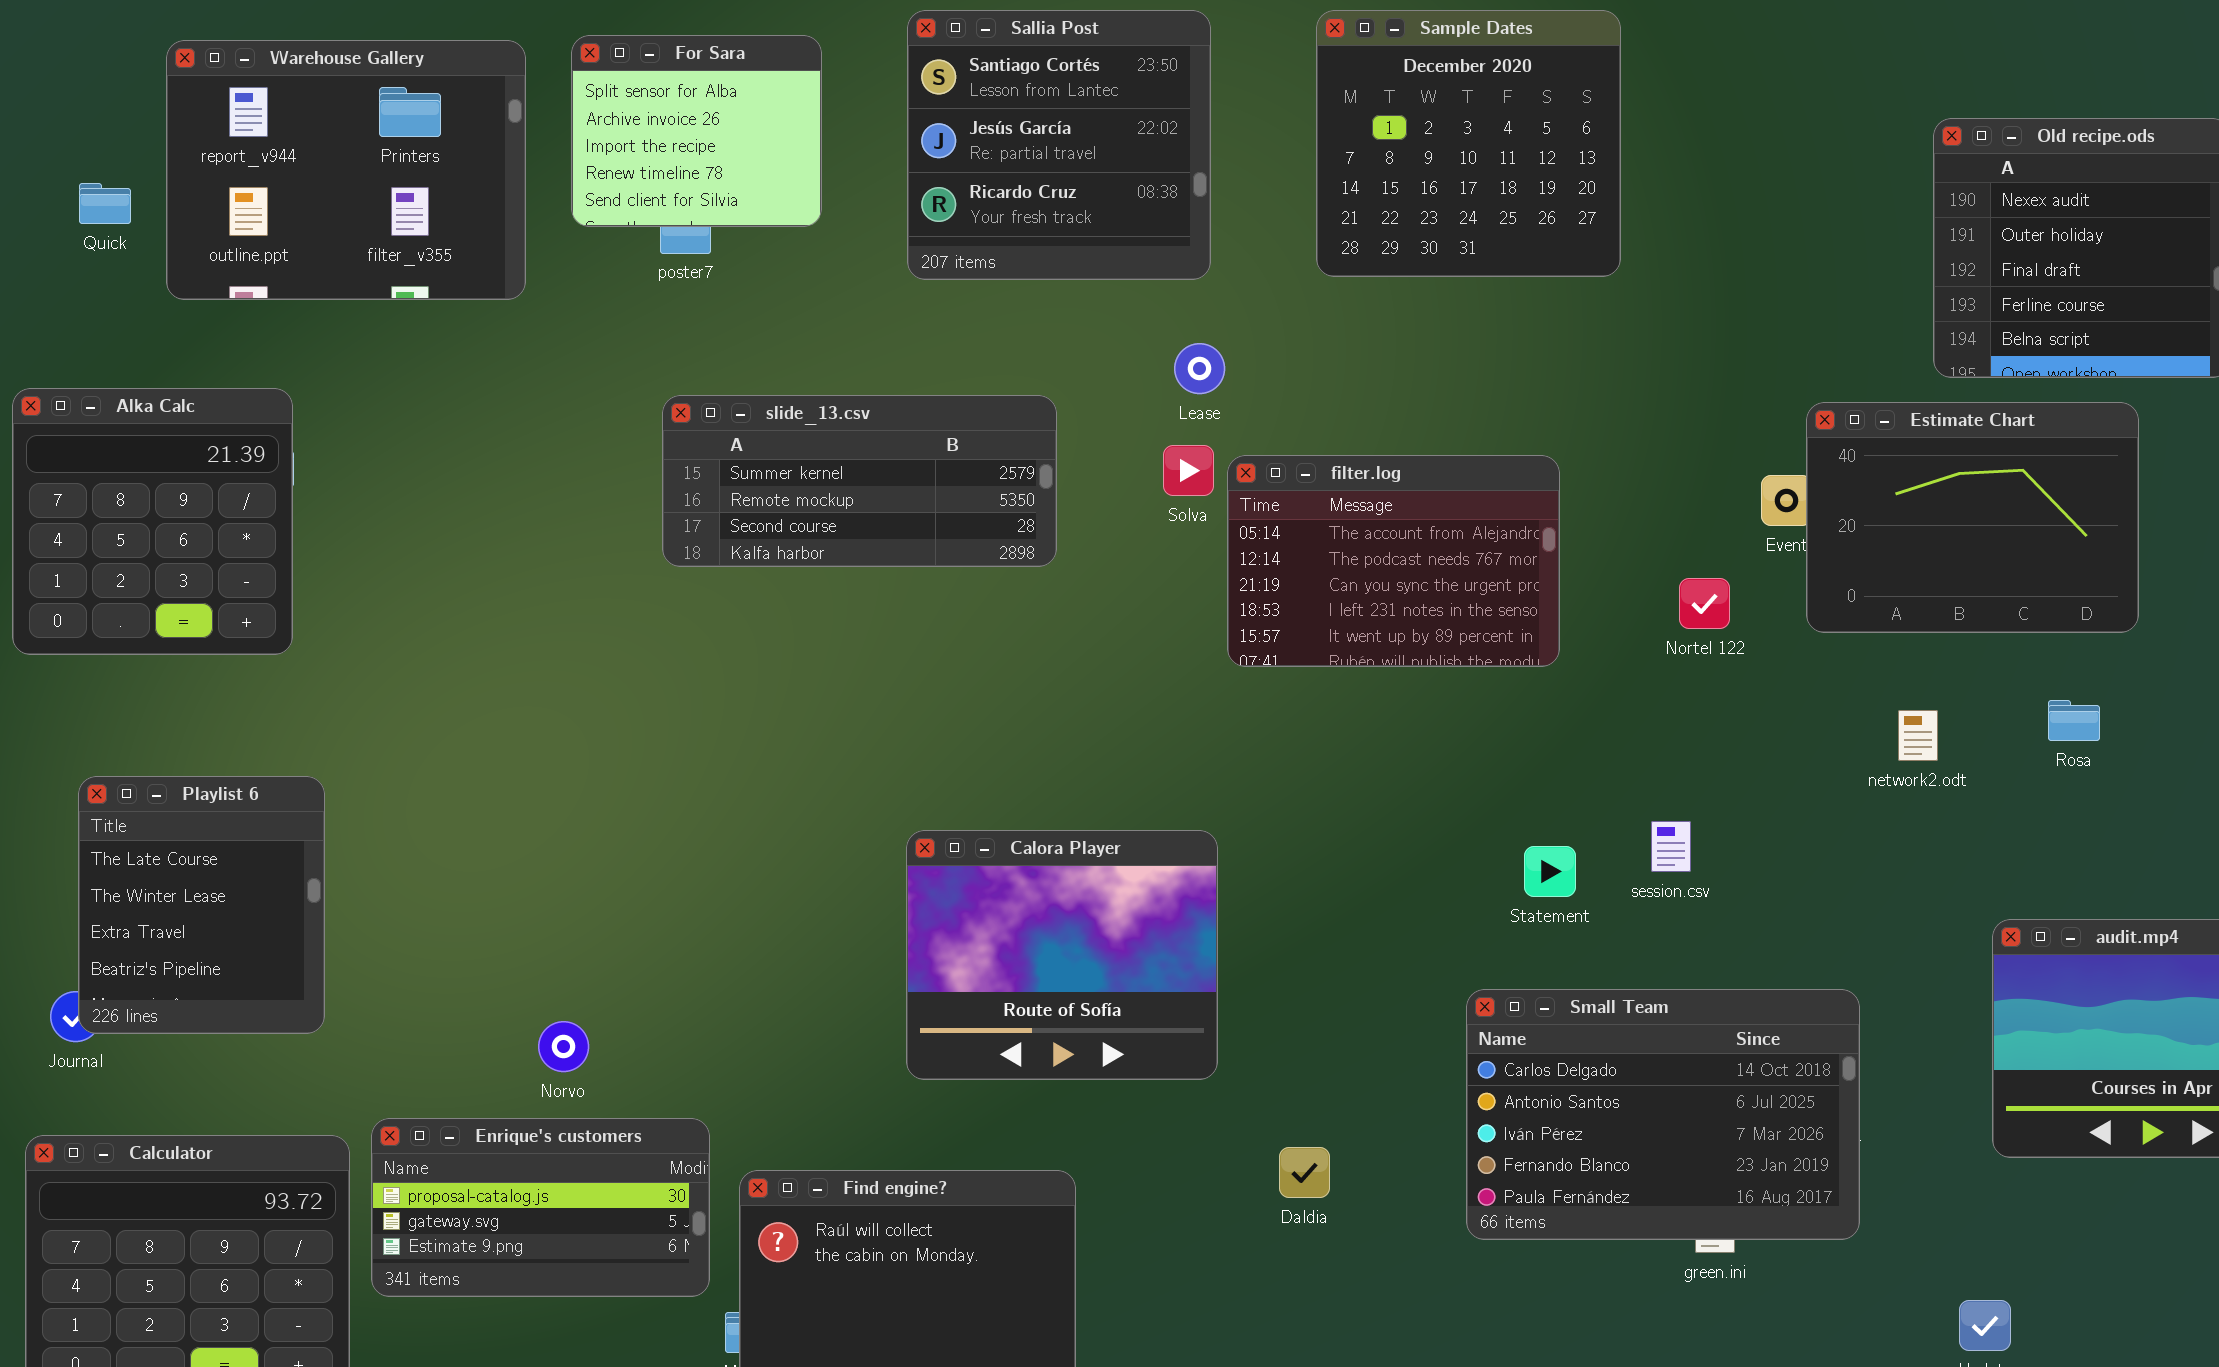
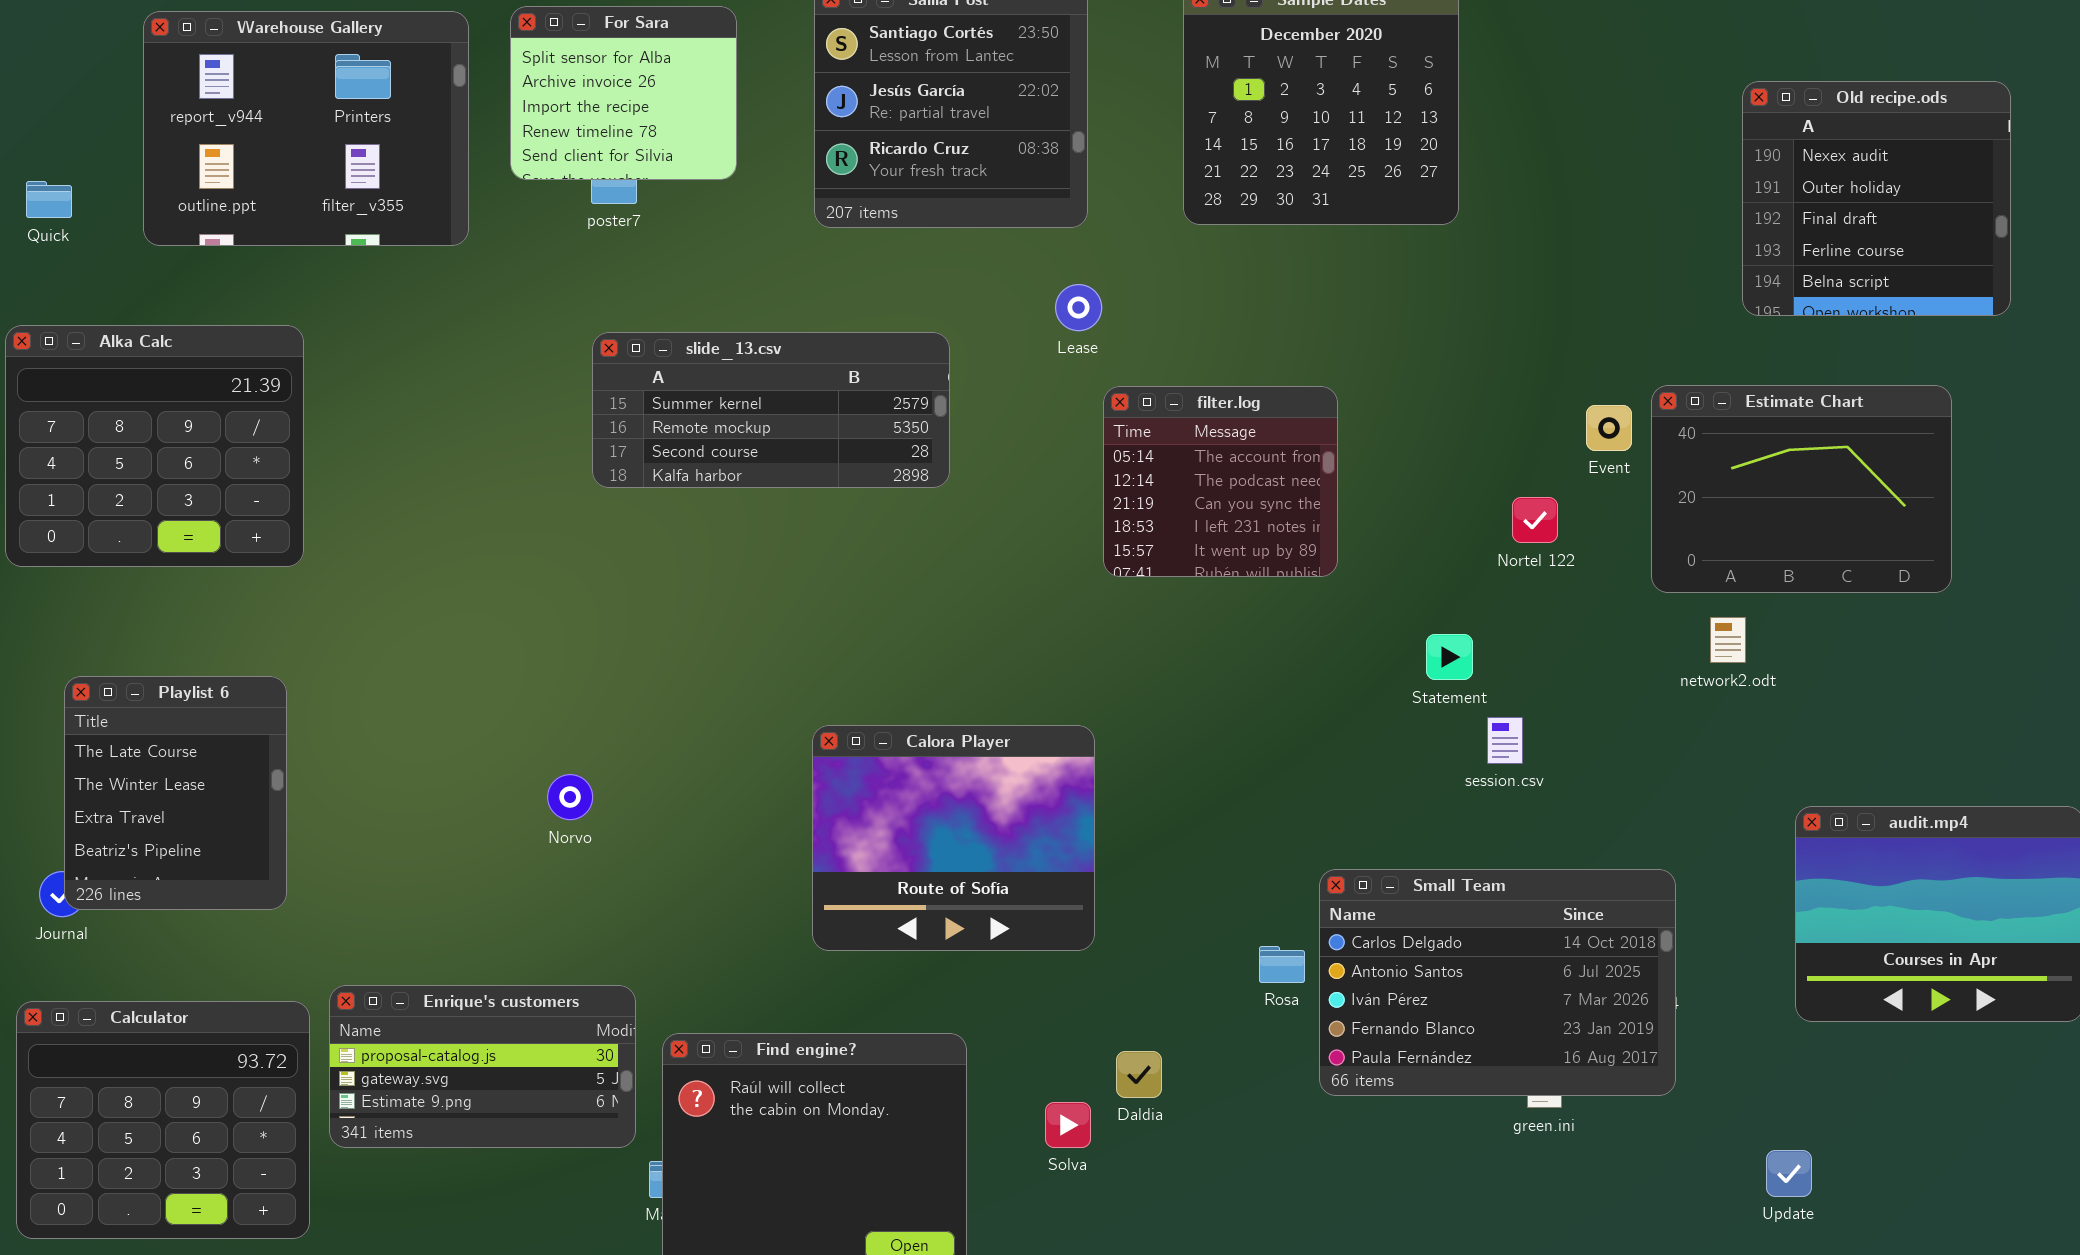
Quick: [79,183,131,224] -> [26,181,72,218], moved
Alka Calc: [12,388,293,655] -> [5,325,304,567], resized
Estimate Chart: [1806,402,2139,633] -> [1651,385,1952,593], moved
Solva: [1163,445,1214,496] -> [1045,1102,1091,1148], moved
filter.log: [1227,455,1560,667] -> [1103,386,1338,577], resized
Rosa: [2048,700,2100,741] -> [1259,946,1305,983], moved
Statement: [1524,846,1576,897] -> [1426,634,1473,680], moved
Norvo: [538,1021,589,1072] -> [547,774,593,820], moved
Daldia: [1279,1147,1330,1198] -> [1116,1051,1162,1098], moved

